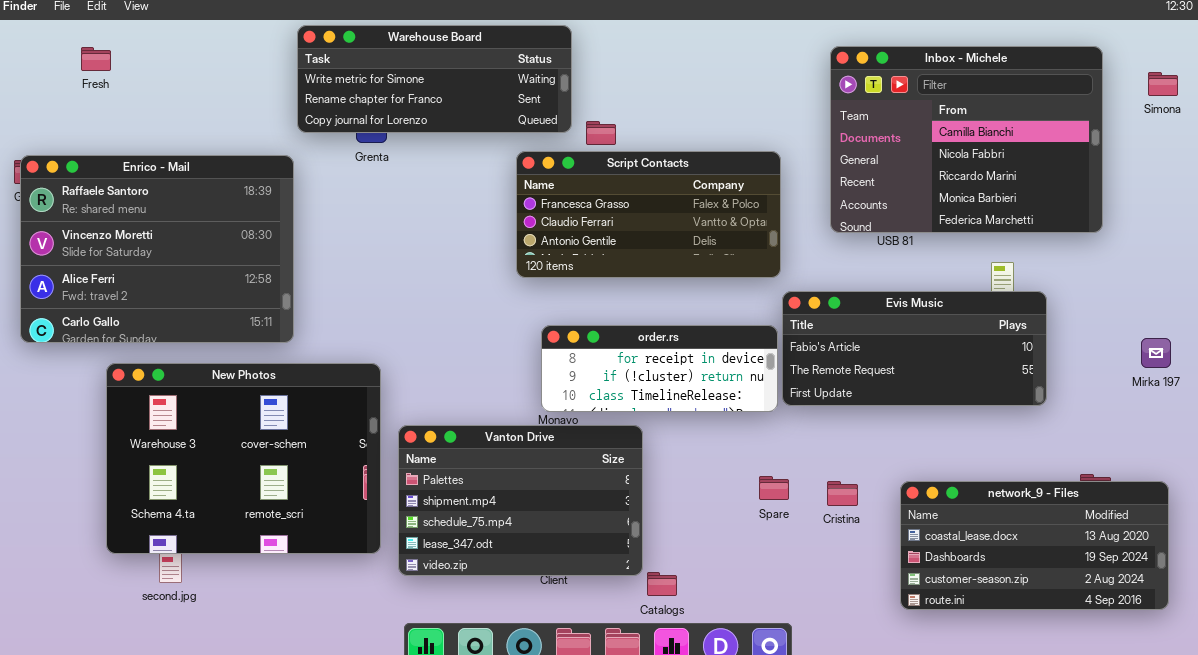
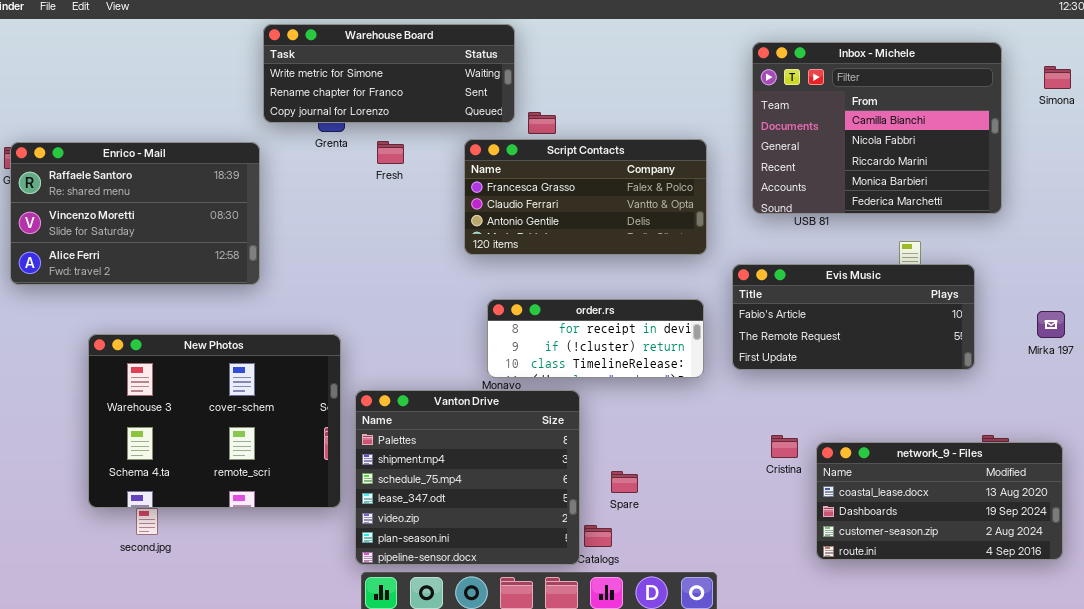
Fresh: [81,47,111,71] -> [377,141,404,164], moved
Enrico - Mail: [20,155,294,343] -> [10,142,260,285], resized
Evis Music: [782,291,1047,406] -> [732,264,975,370], moved
Vanton Drive: [398,425,643,576] -> [355,390,580,565], resized
Spare: [759,476,789,500] -> [611,471,638,493], moved
Cristina: [827,481,858,506] -> [771,435,798,458], moved

